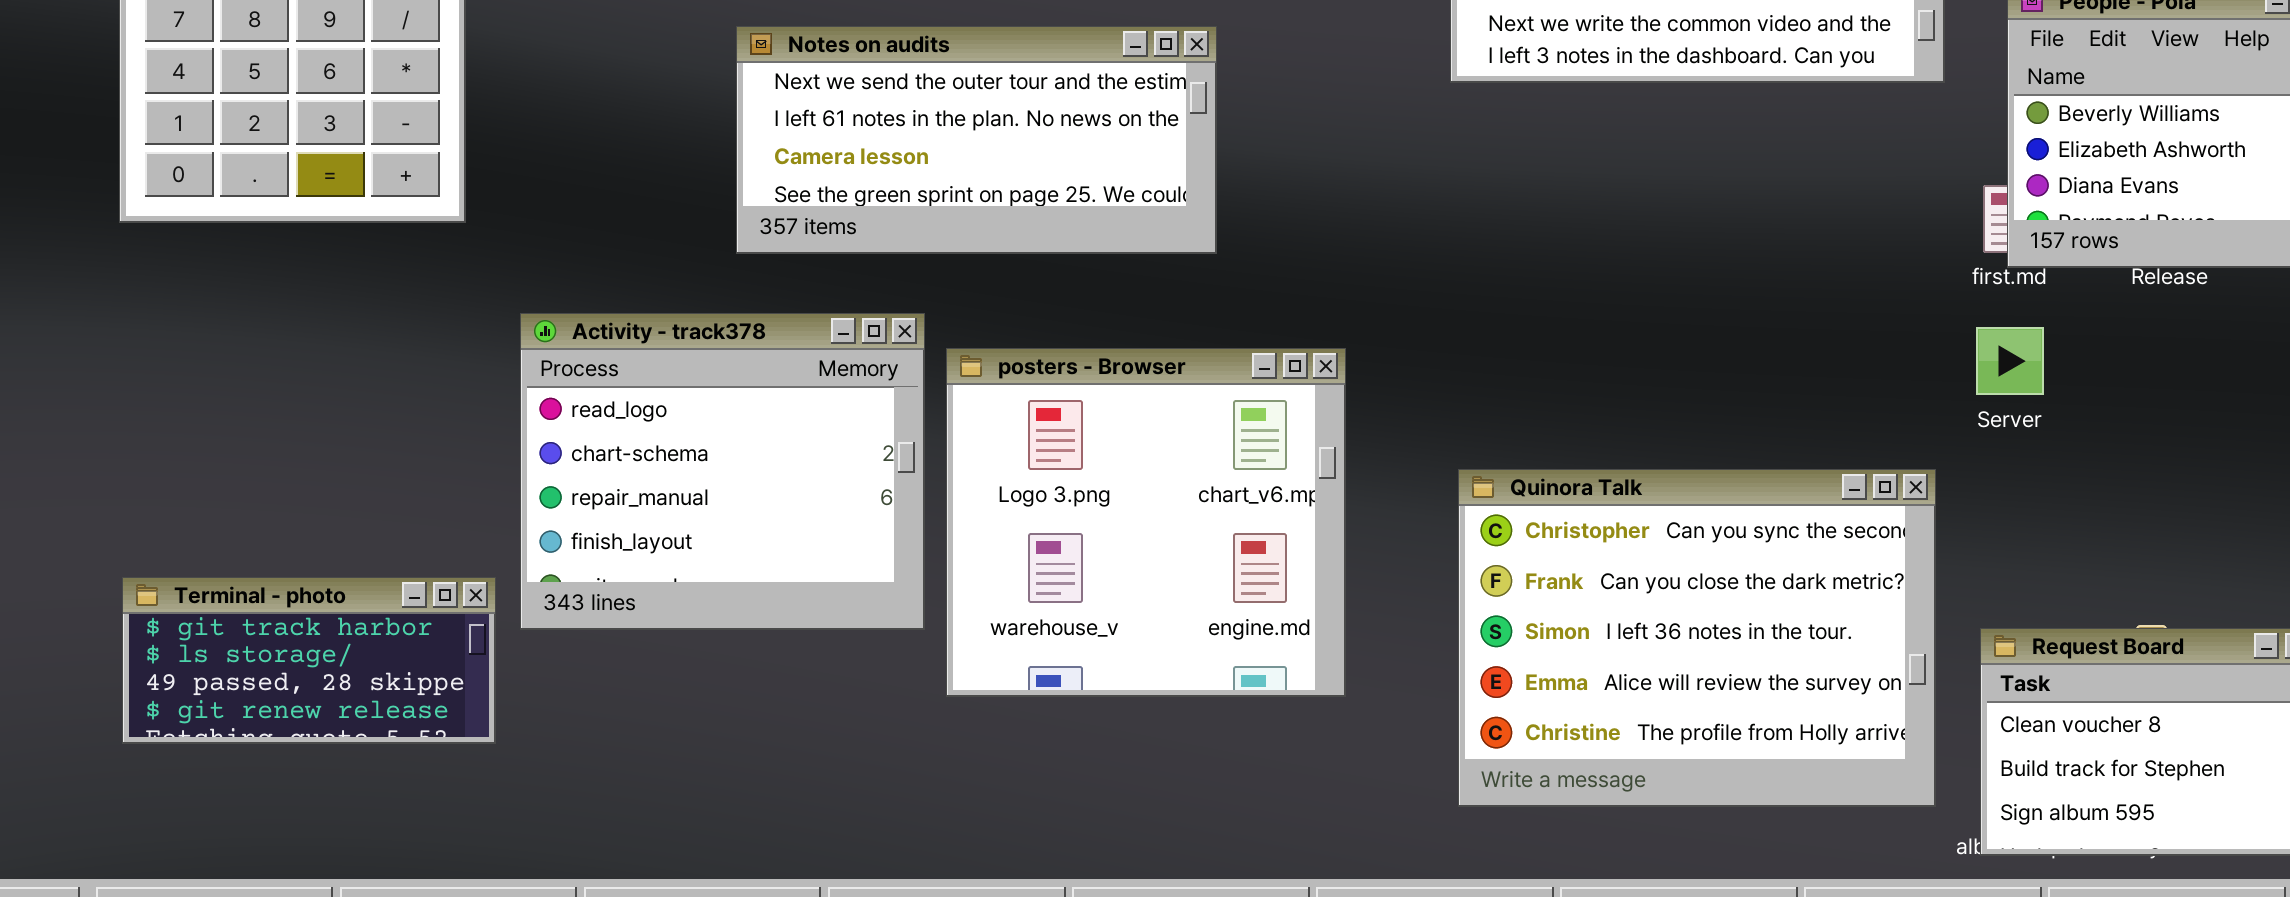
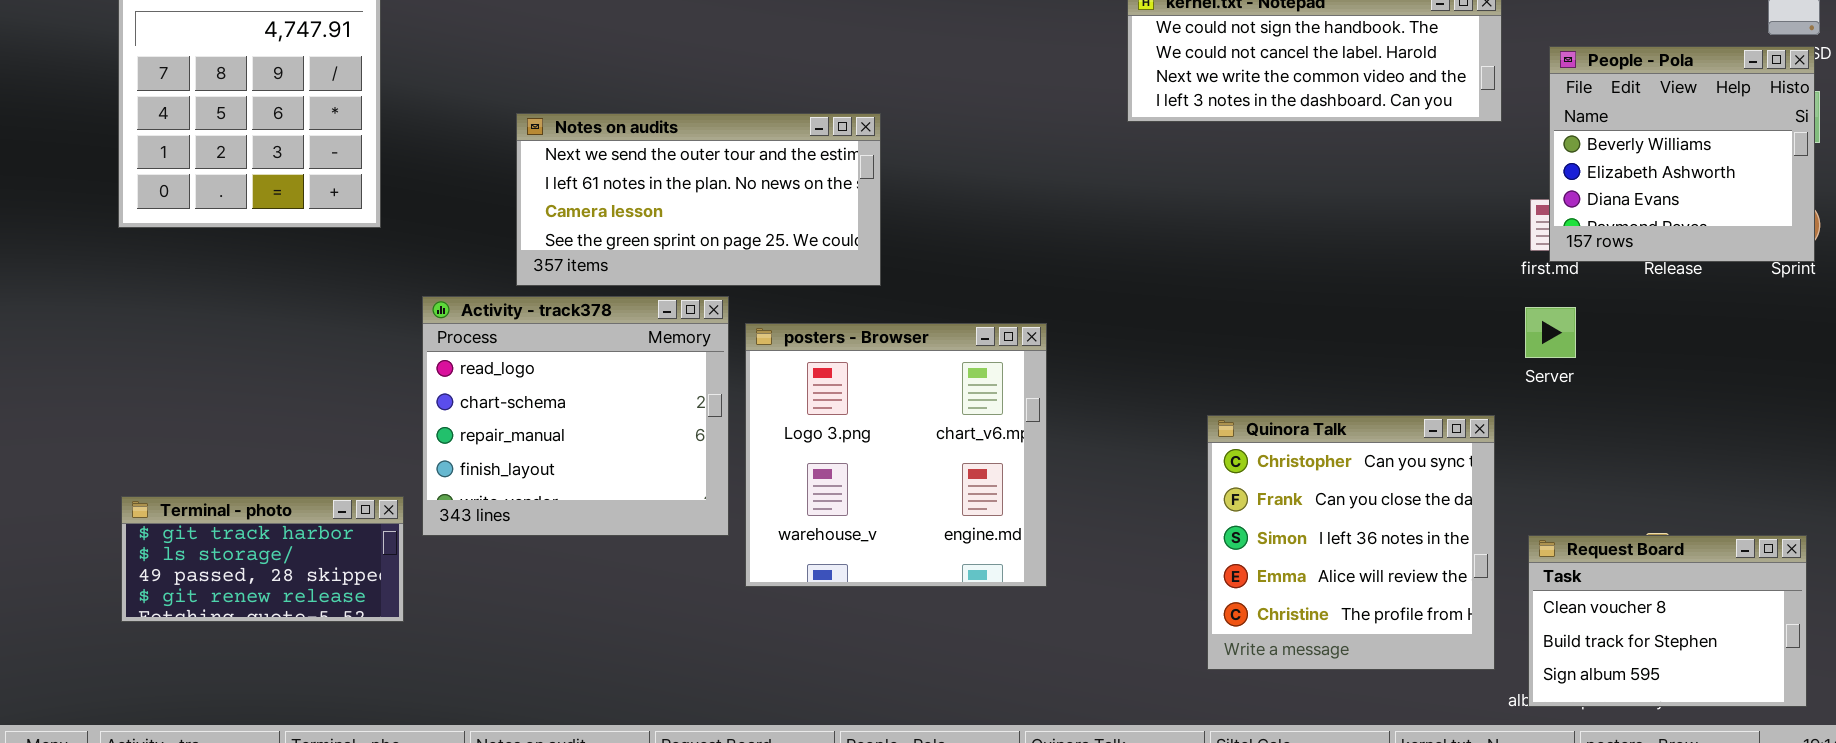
Notes on audits: [736,26,1217,254] -> [516,113,881,286], moved
Quinora Talk: [1458,469,1936,807] -> [1207,415,1495,670], resized

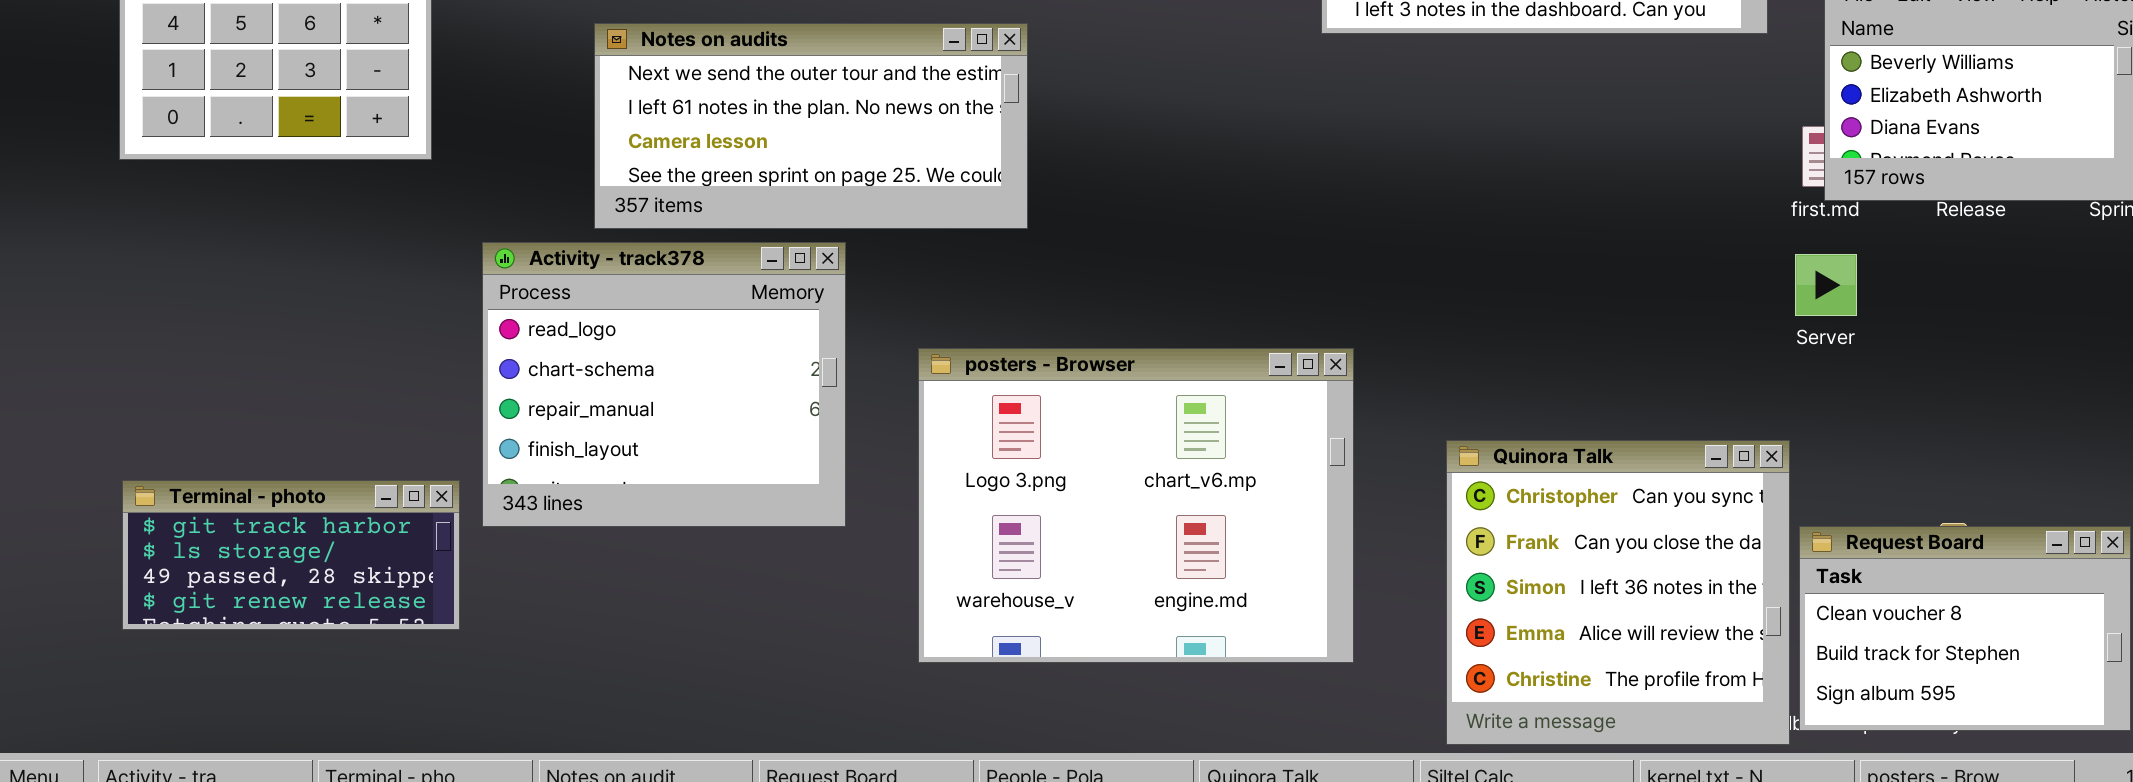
posters - Browser: [745,323,1047,587] -> [918,348,1354,663], moved, resized
Quinora Talk: [1207,415,1495,670] -> [1446,440,1790,745], moved

